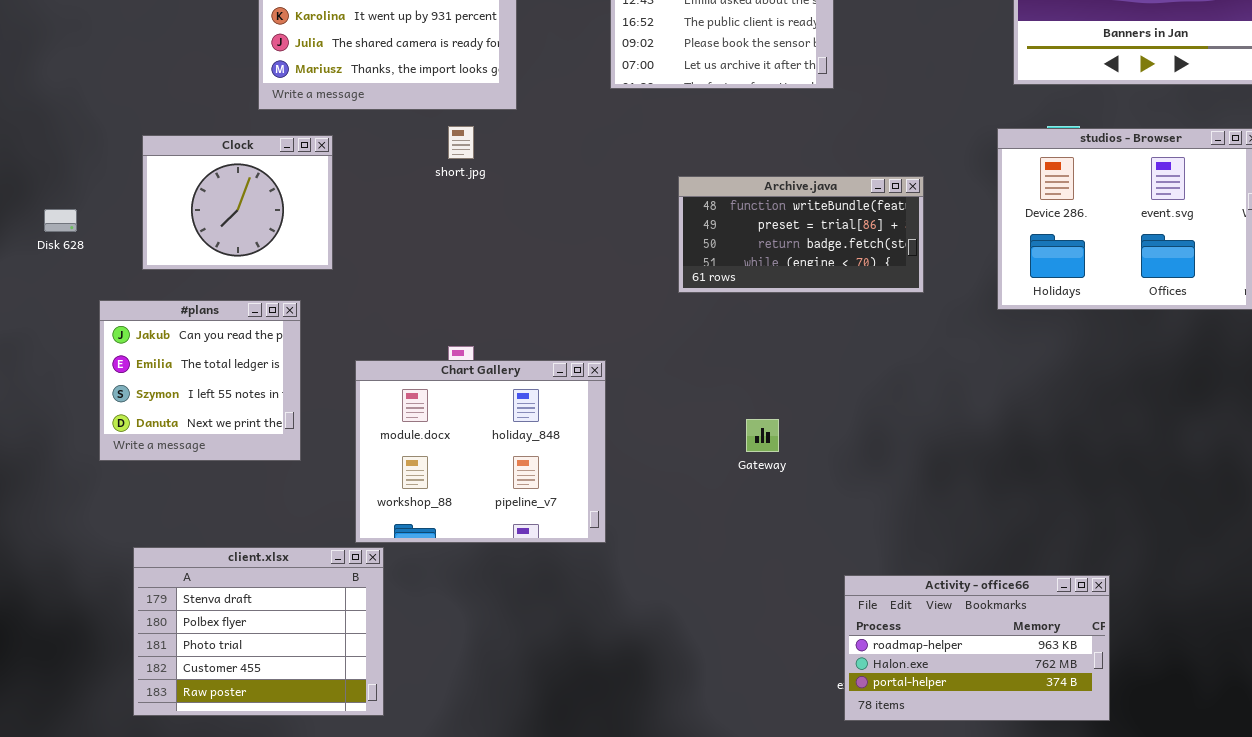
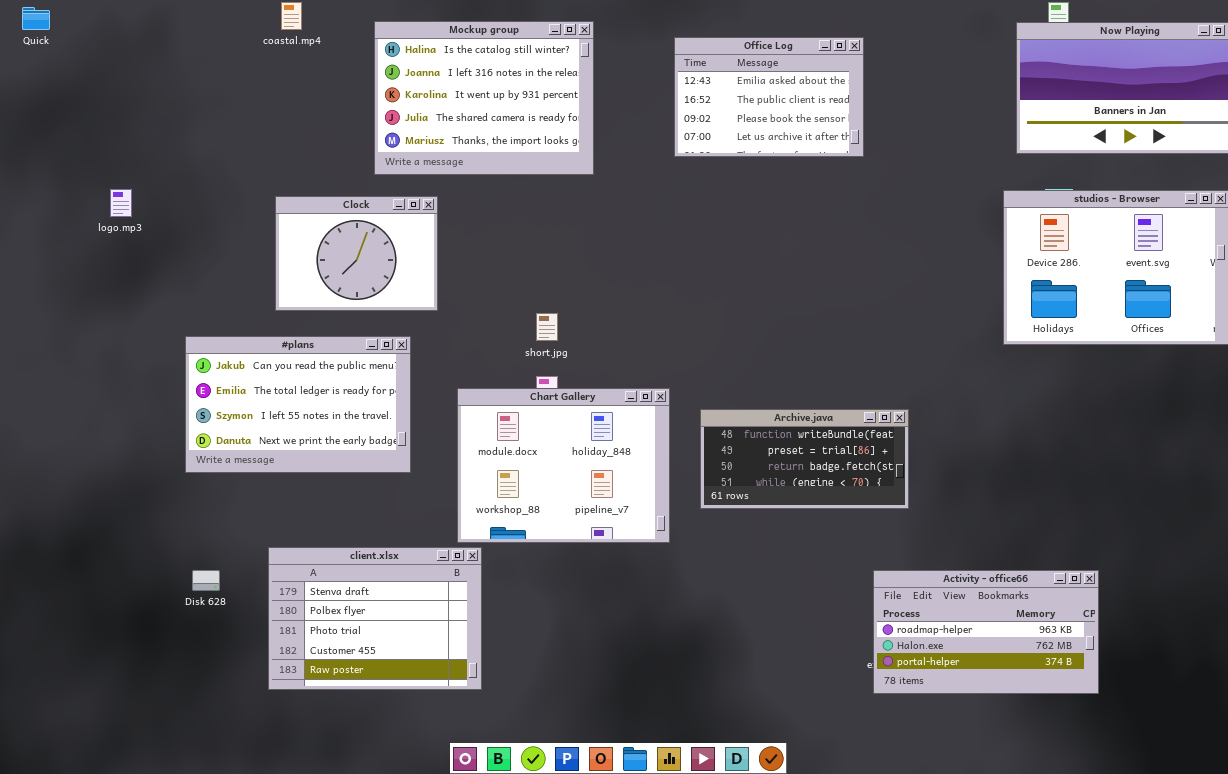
short.jpg: [448,126,474,159] -> [536,313,558,341], moved
Archive.java: [678,176,924,293] -> [700,409,909,509], moved
Disk 628: [44,209,77,232] -> [192,570,220,591], moved
#plans: [99,300,301,461] -> [185,336,411,473], resized

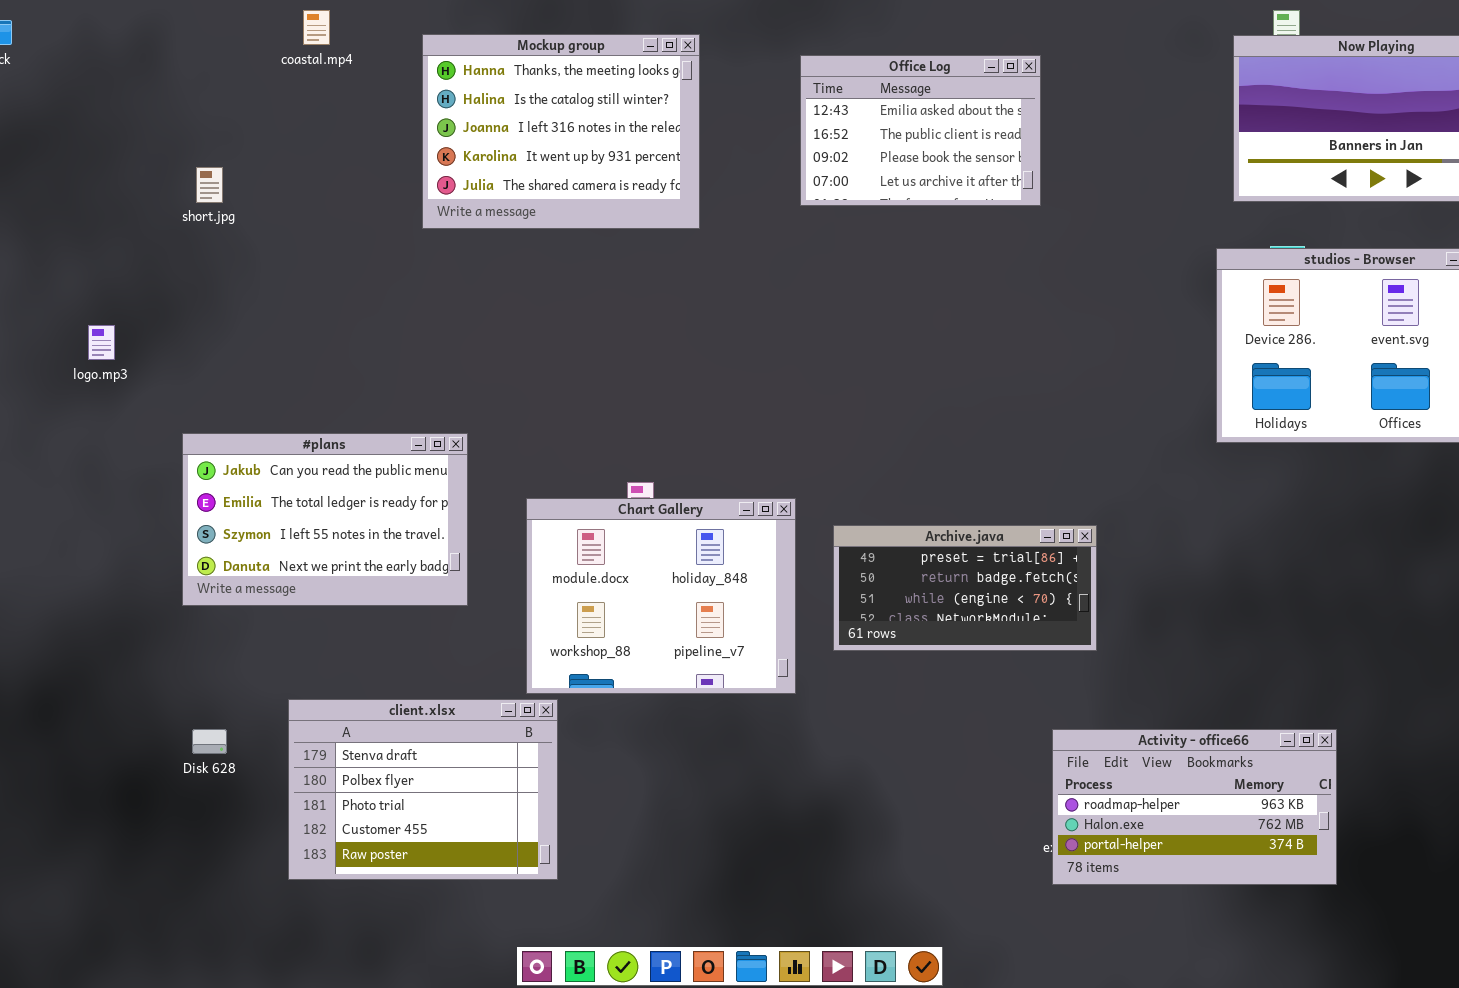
Mockup group: [374,21,594,175] -> [422,34,700,229], scrolled up 1 row
logo.mp3: [110,189,132,217] -> [88,325,115,360], moved
Clock: [275,196,438,311] -> none, closed
short.jpg: [536,313,558,341] -> [196,167,223,203], moved
Archive.java: [700,409,909,509] -> [833,525,1097,651], scrolled down 1 row

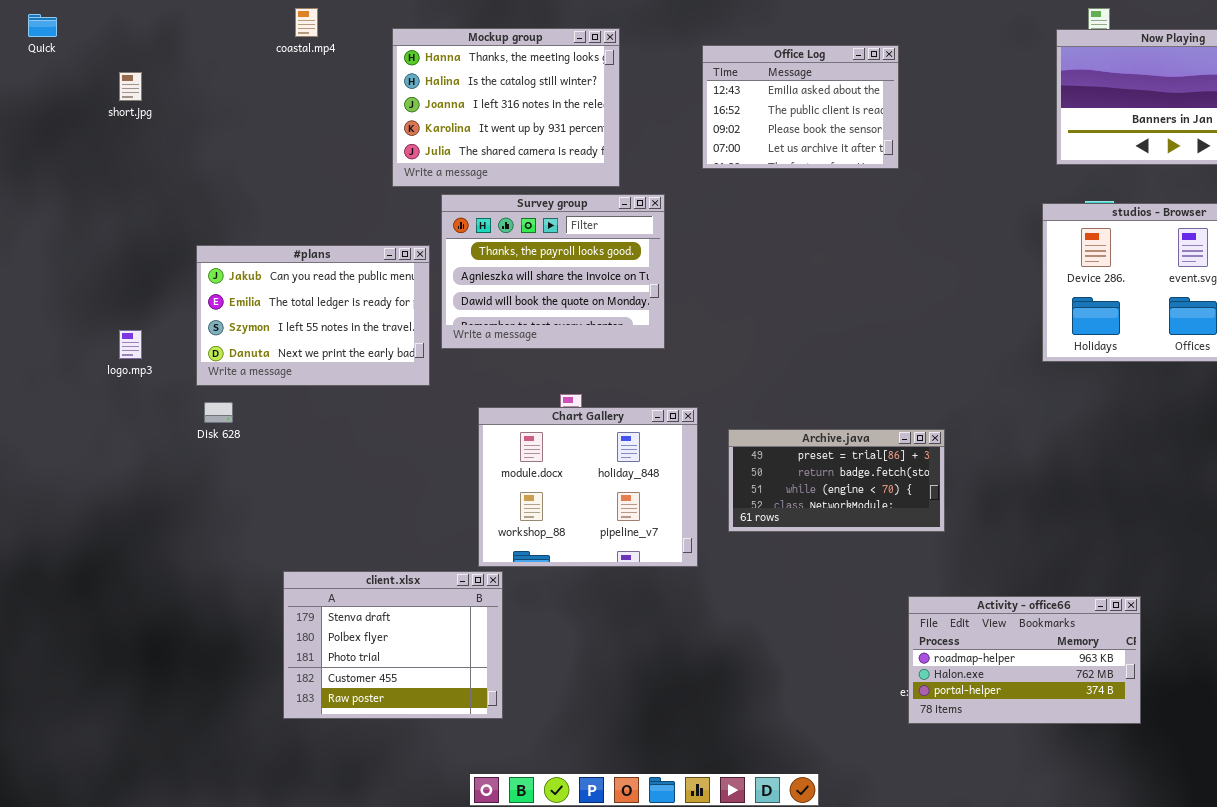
short.jpg: [196,167,223,203] -> [119,72,142,101], moved
Survey group: none -> [441,194,665,349], opened
logo.mp3: [88,325,115,360] -> [119,330,142,359], moved
#plans: [182,433,468,606] -> [196,245,430,386], moved
Disk 628: [192,729,227,754] -> [204,402,233,423], moved

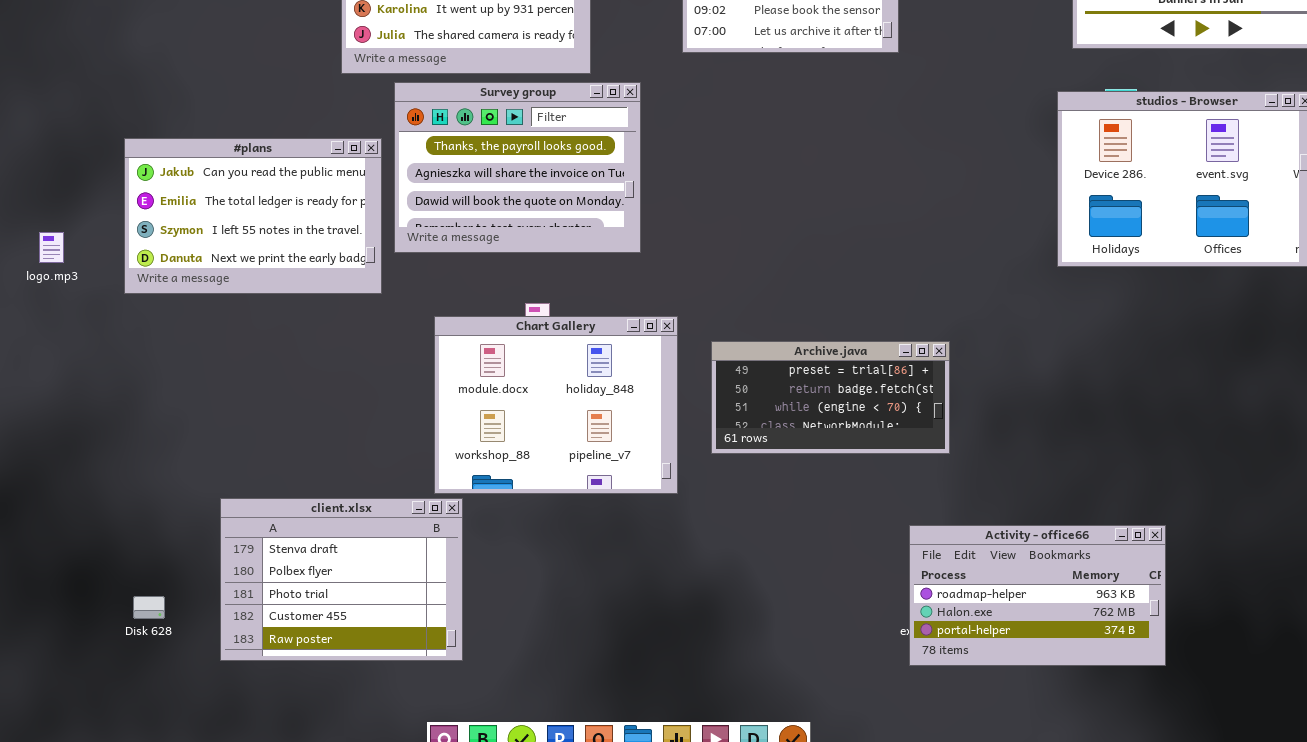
Disk 628: [204,402,233,423] -> [133,596,165,619], moved

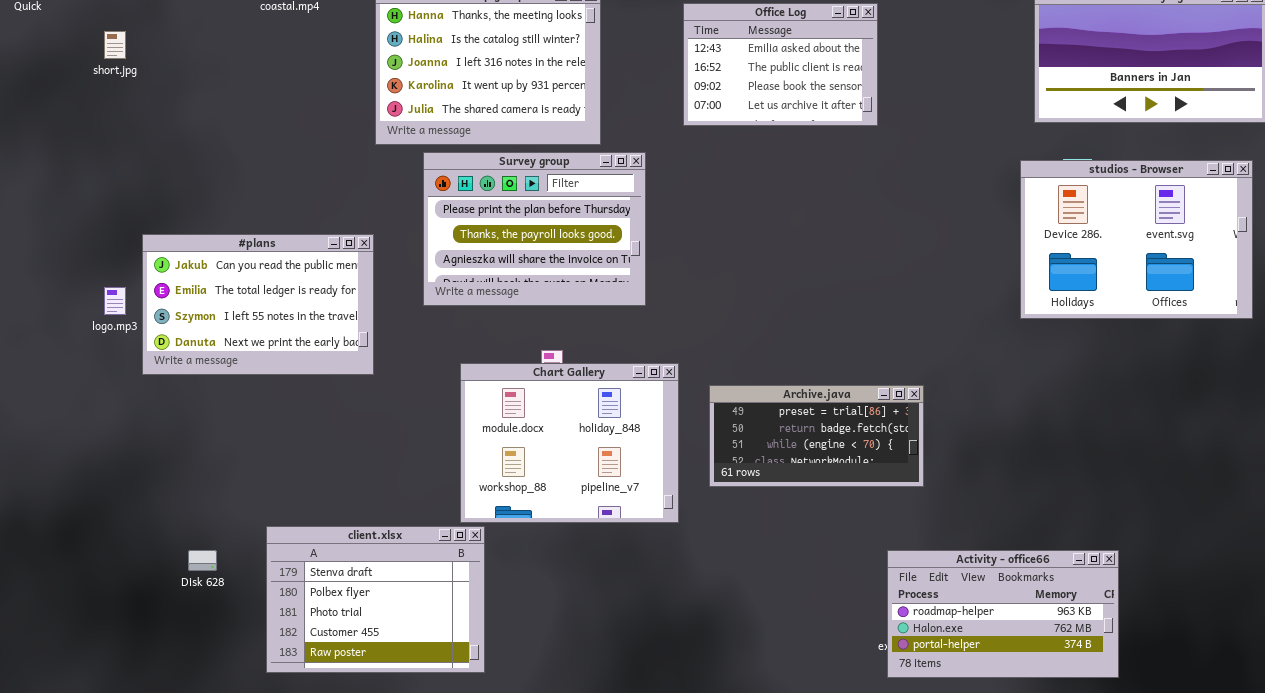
Survey group: [394,82,641,253] -> [423,152,646,306], scrolled up 1 row
#plans: [124,138,382,294] -> [142,234,374,375], moved
Disk 628: [133,596,165,619] -> [188,550,217,571], moved

